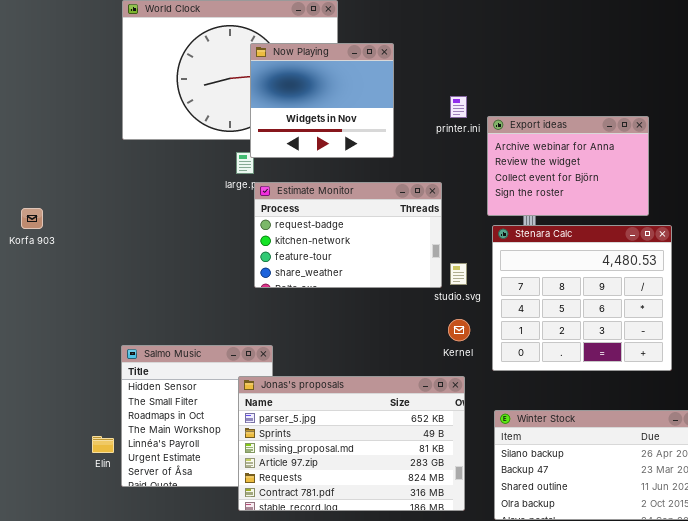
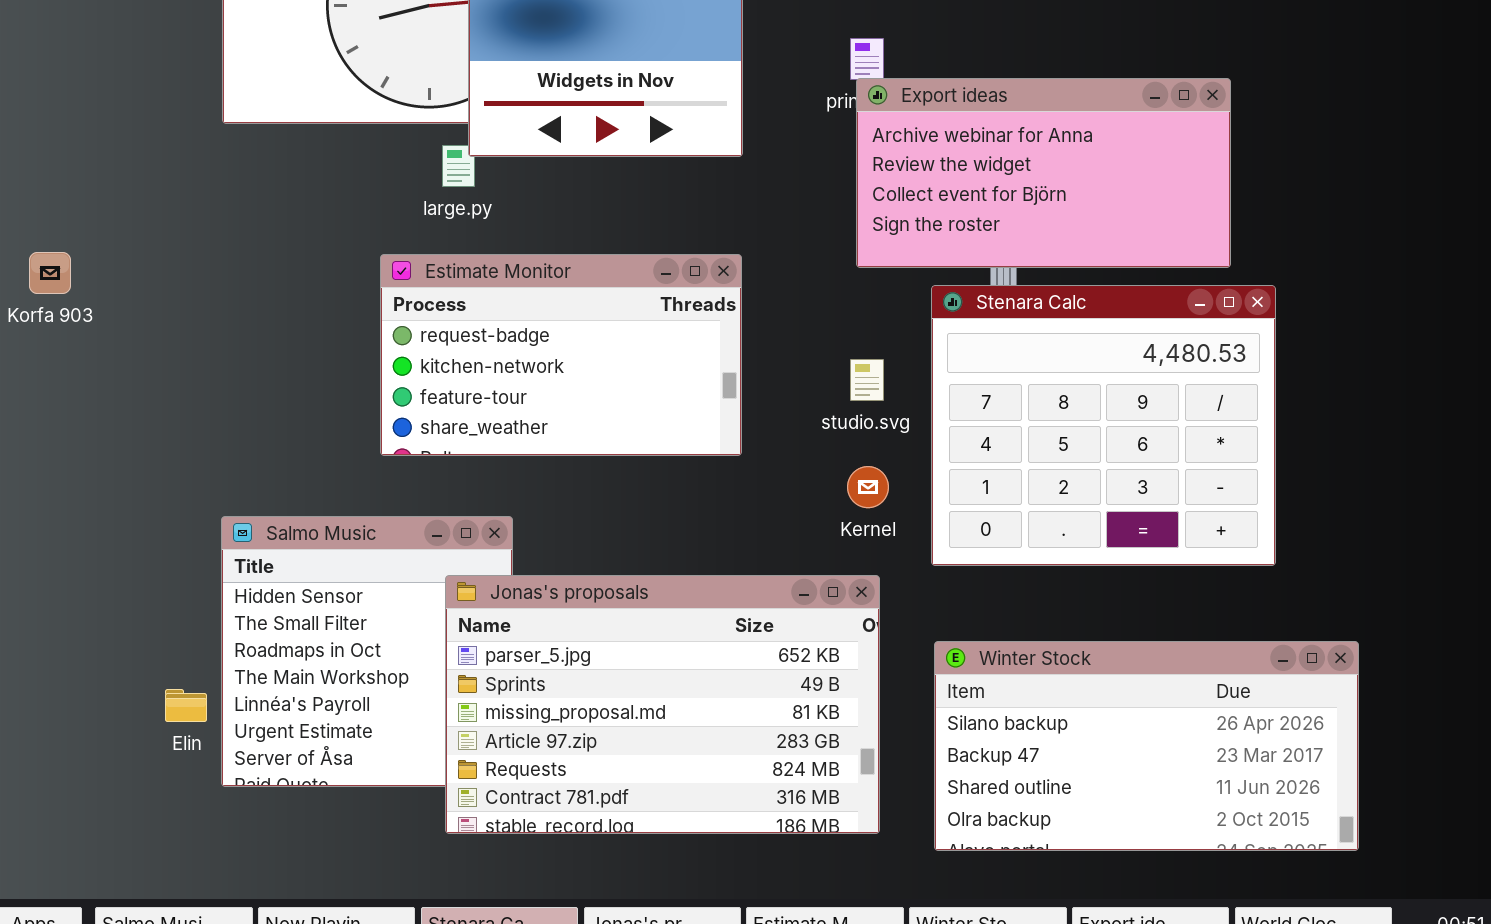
Export ideas: [487,116,649,216] -> [856,78,1231,268], resized
Estimate Monitor: [254,182,442,288] -> [380,254,742,456], moved

